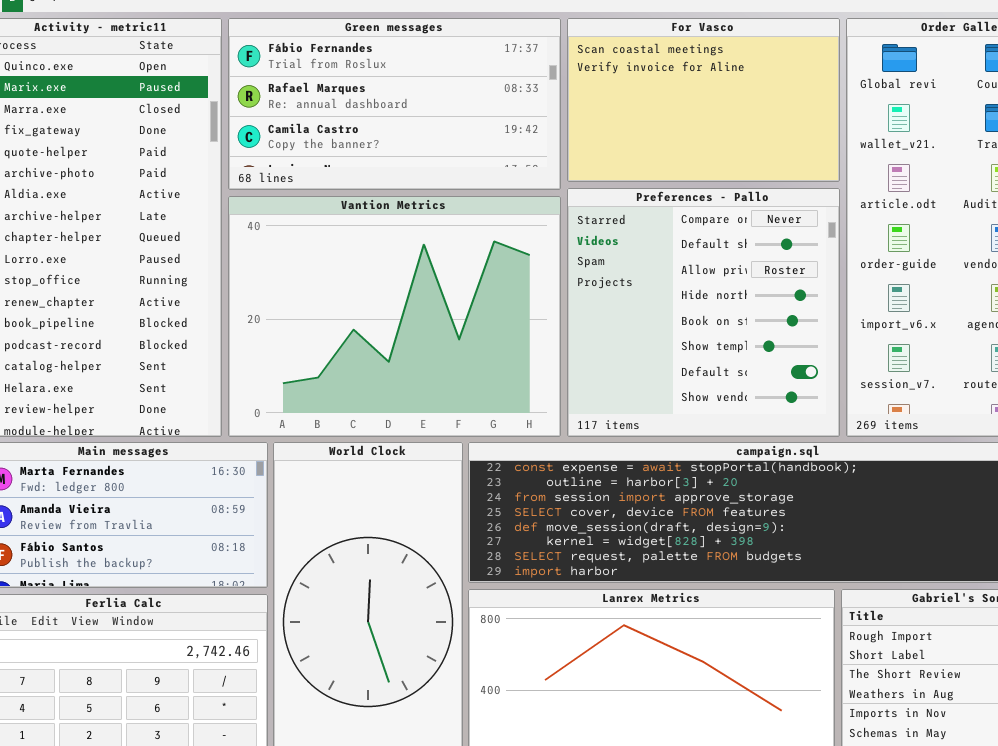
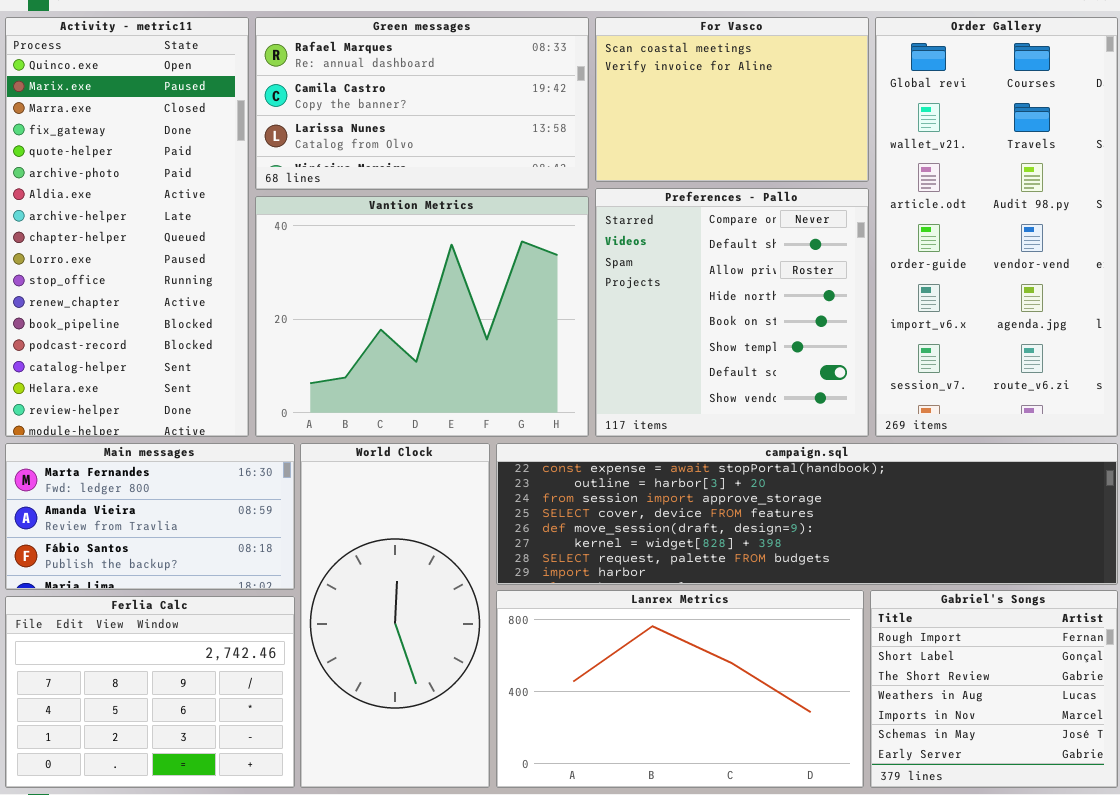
Green messages: [228,18,561,190] -> [255,17,589,190], scrolled down 1 row

